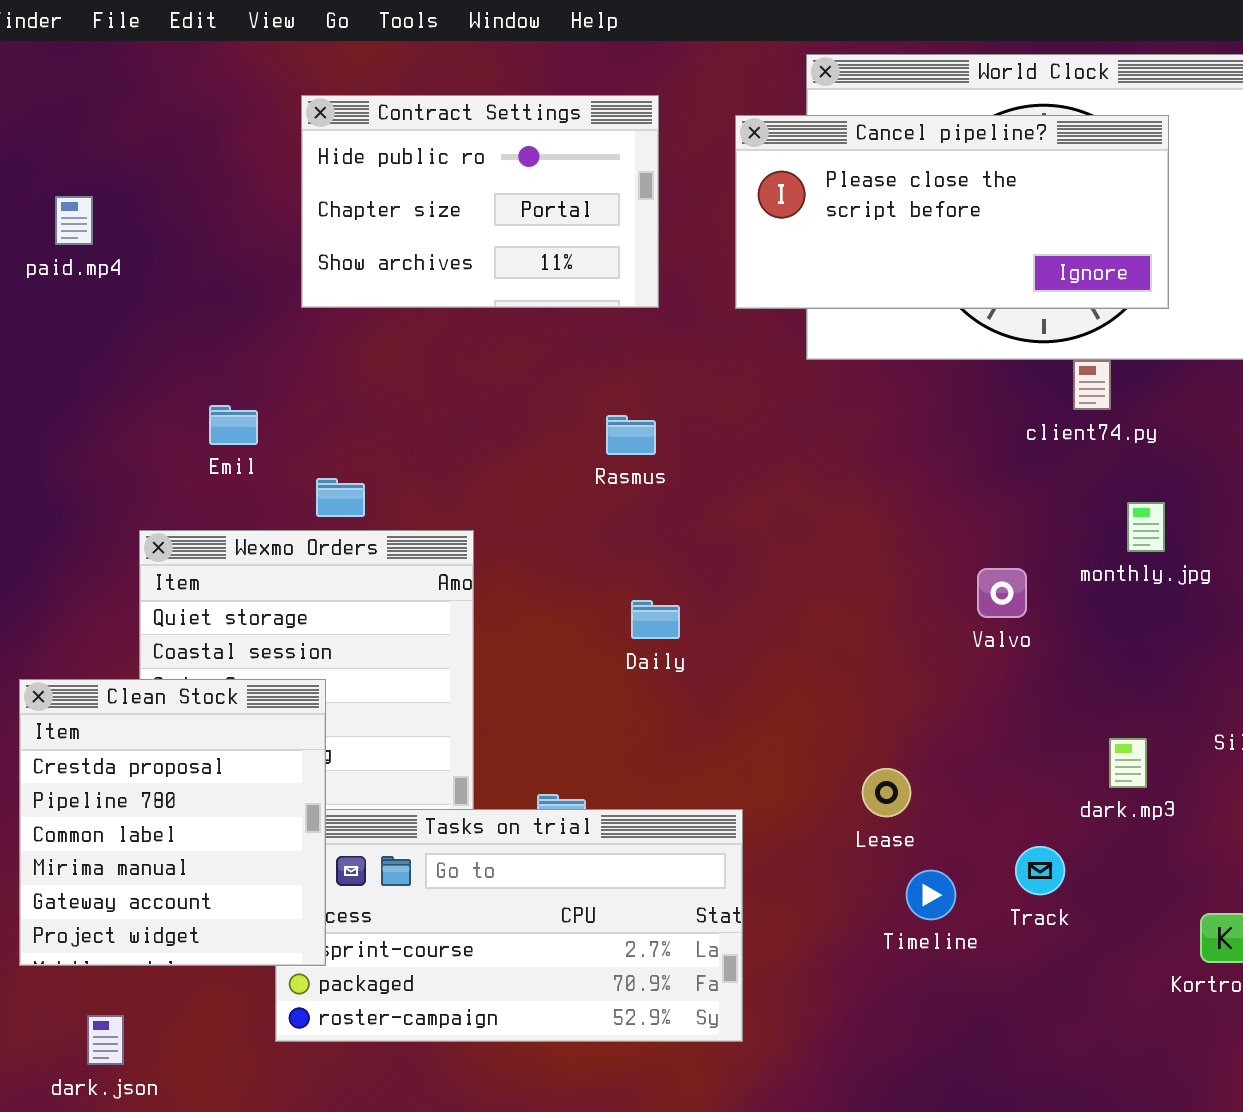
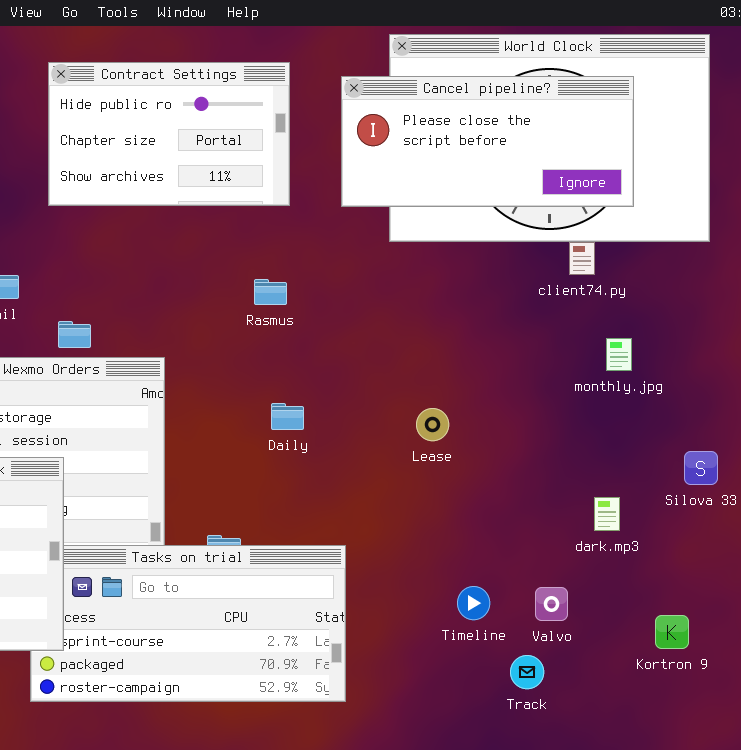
Valvo: [977,568,1027,618] -> [535,587,568,621], moved
Lease: [862,768,911,817] -> [416,408,449,441], moved
Track: [1015,846,1065,895] -> [510,655,544,689], moved

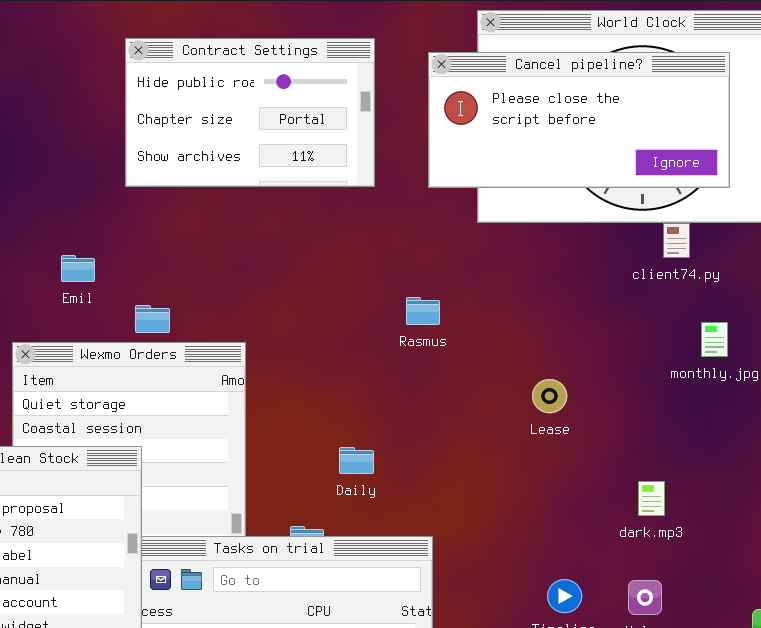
Rasmus: [254,279,287,305] -> [406,297,440,325], moved
Daily: [271,403,304,430] -> [339,447,374,474], moved
Lease: [416,408,449,441] -> [532,379,567,413], moved
dark.mp3: [594,497,620,531] -> [638,481,665,516], moved

